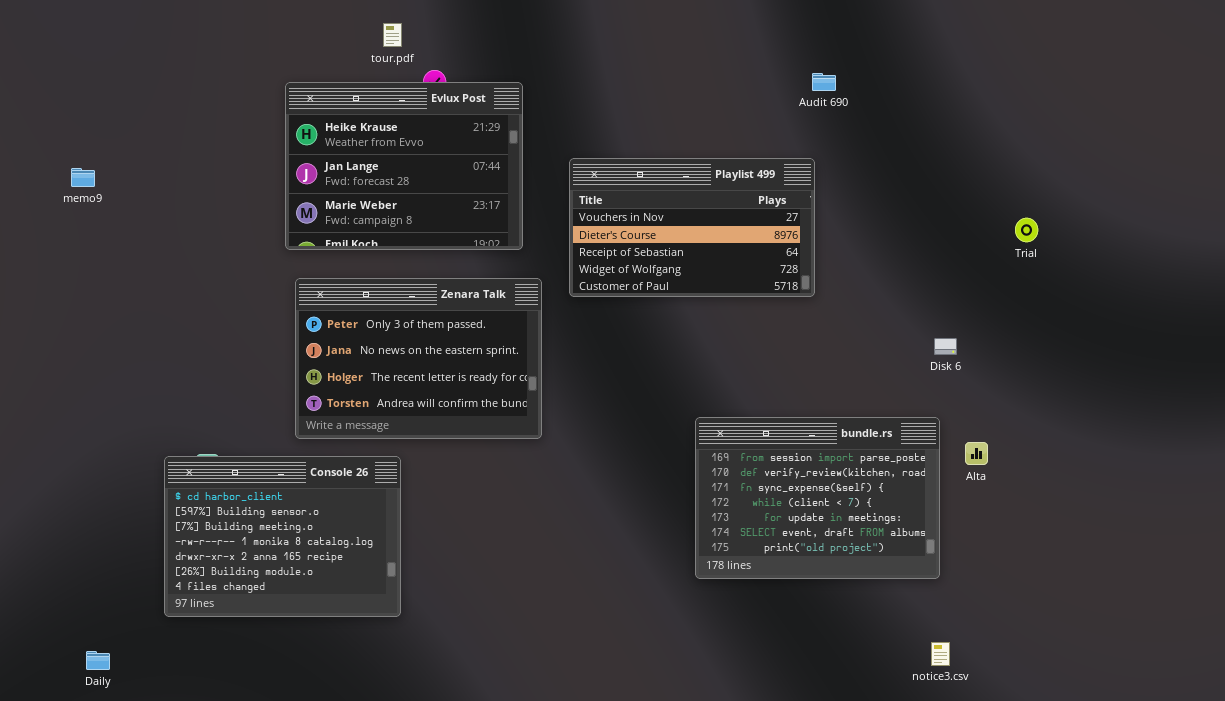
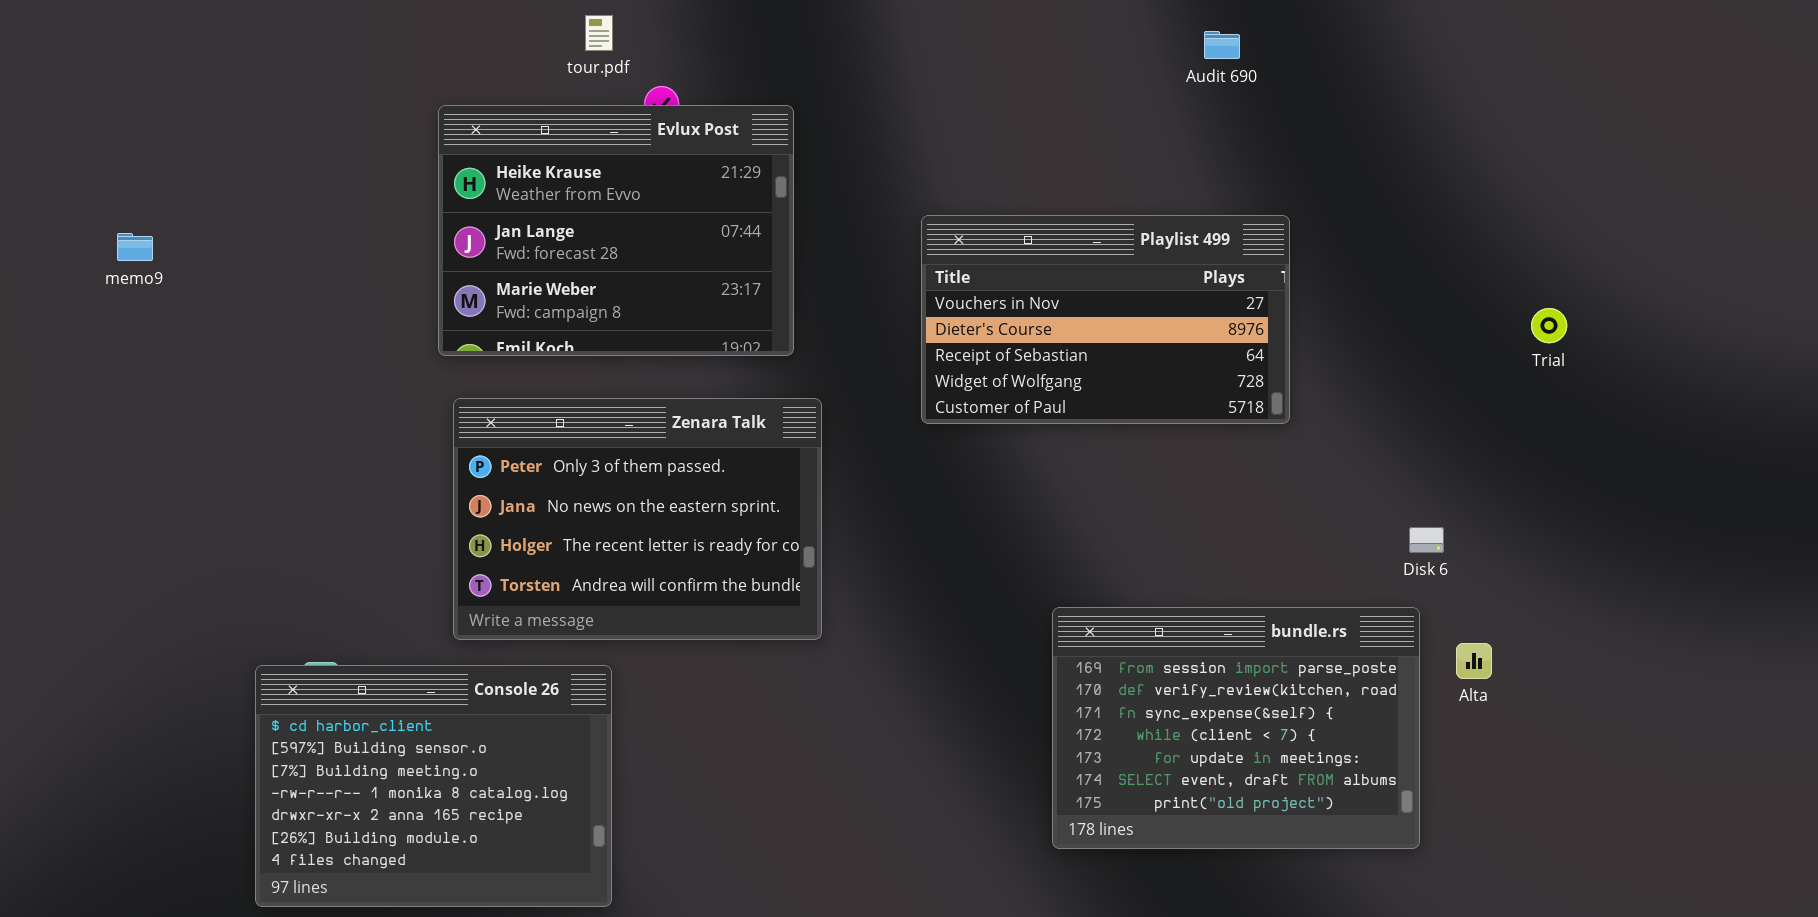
Audit 690: [812,73,836,91] -> [1204,31,1240,59], moved
Playlist 499: [569,158,815,297] -> [921,215,1290,424], moved
Disk 6: [934,338,957,355] -> [1409,527,1444,553], moved

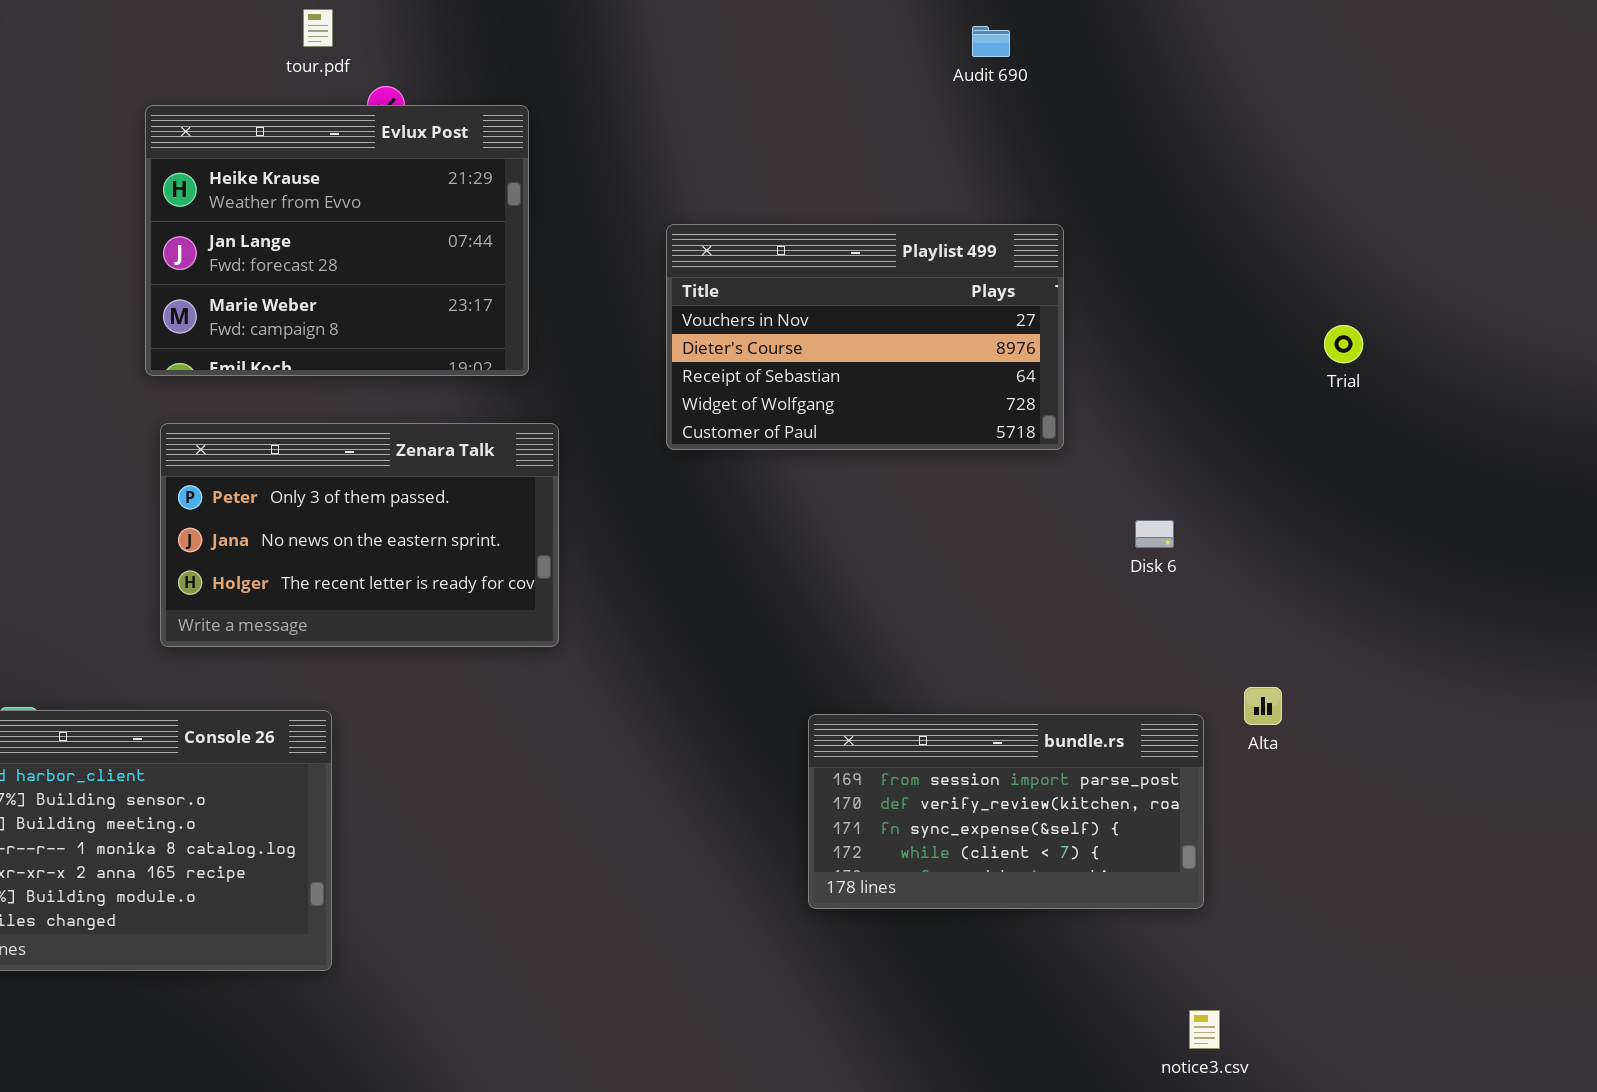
Zenara Talk: [453,398,822,640] -> [160,423,559,647], resized
Disk 6: [1409,527,1444,553] -> [1135,520,1174,548], moved
bundle.rs: [1052,607,1420,849] -> [808,714,1204,909], resized

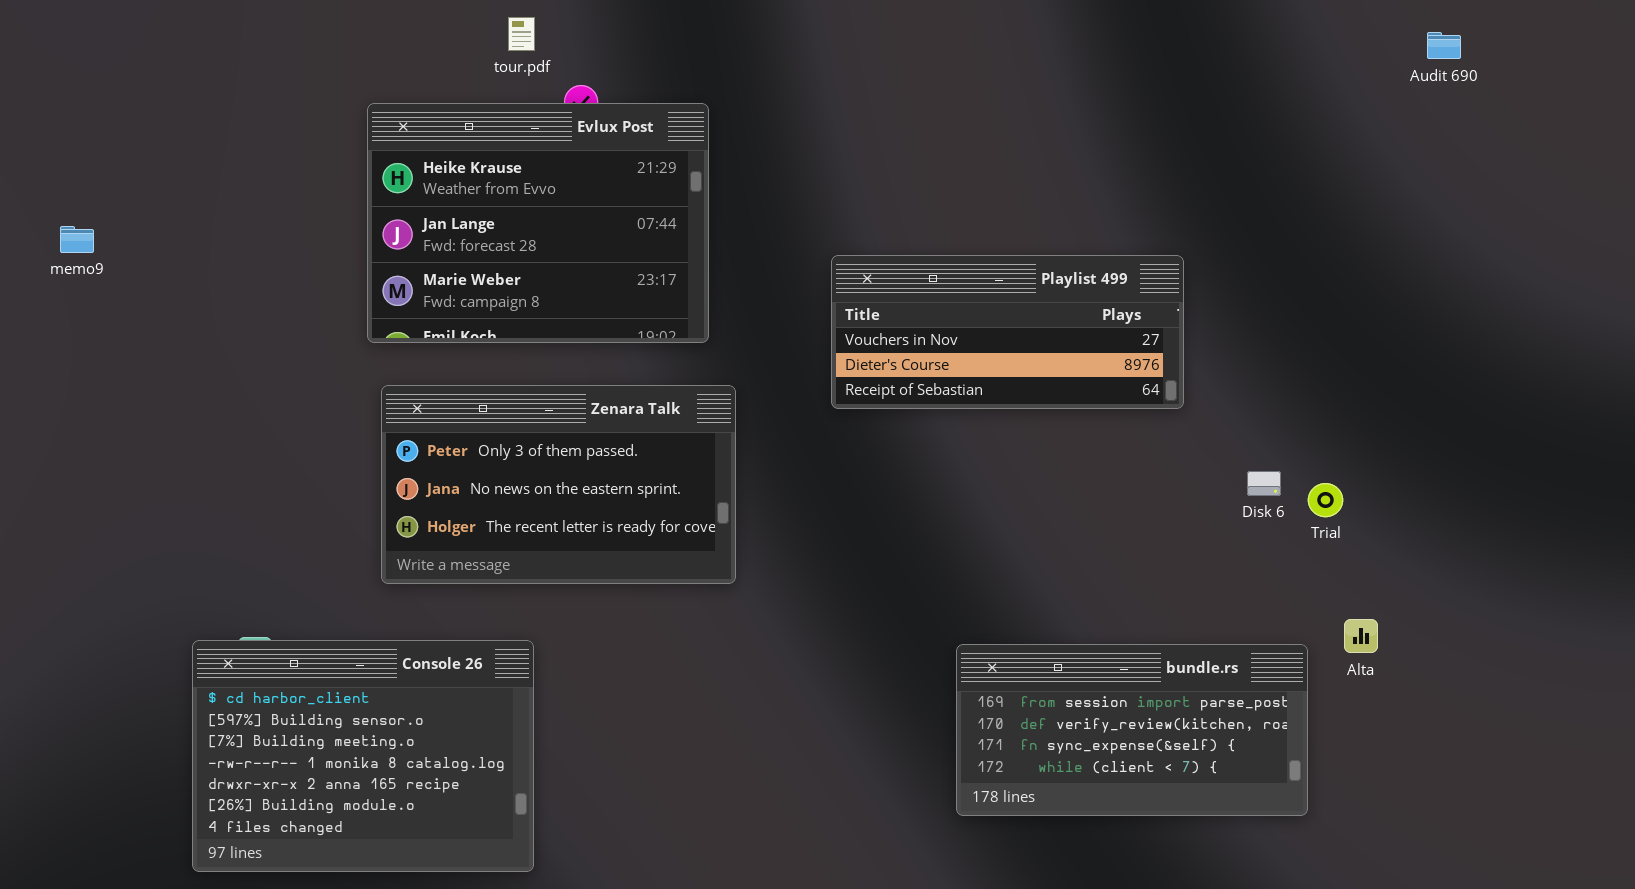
Audit 690: [972,26,1010,57] -> [1427,32,1461,59], moved
Playlist 499: [666,224,1064,450] -> [831,255,1184,409], resized
Trial: [1324,325,1363,363] -> [1308,483,1343,517], moved

